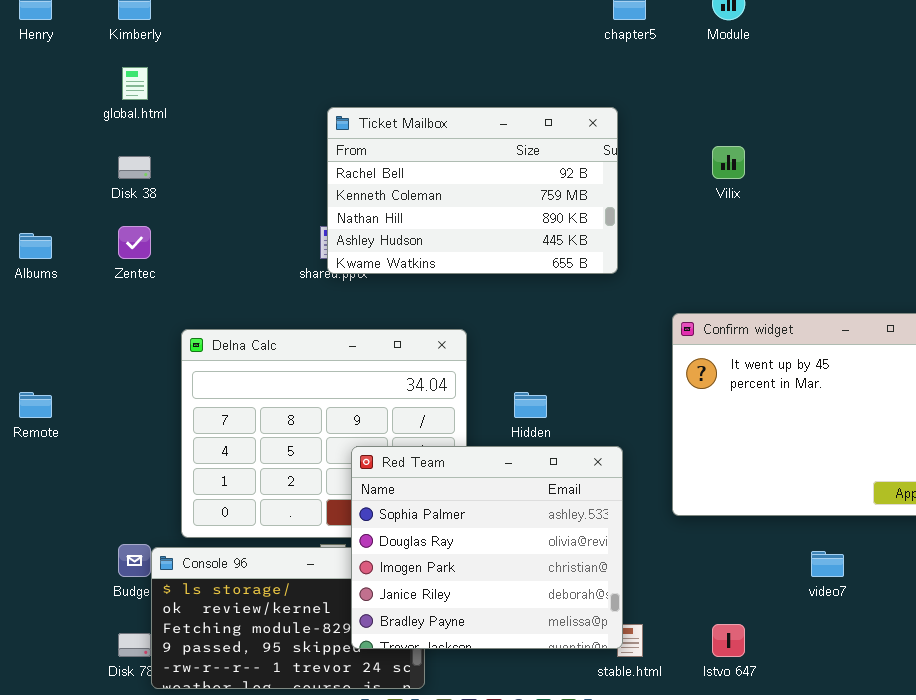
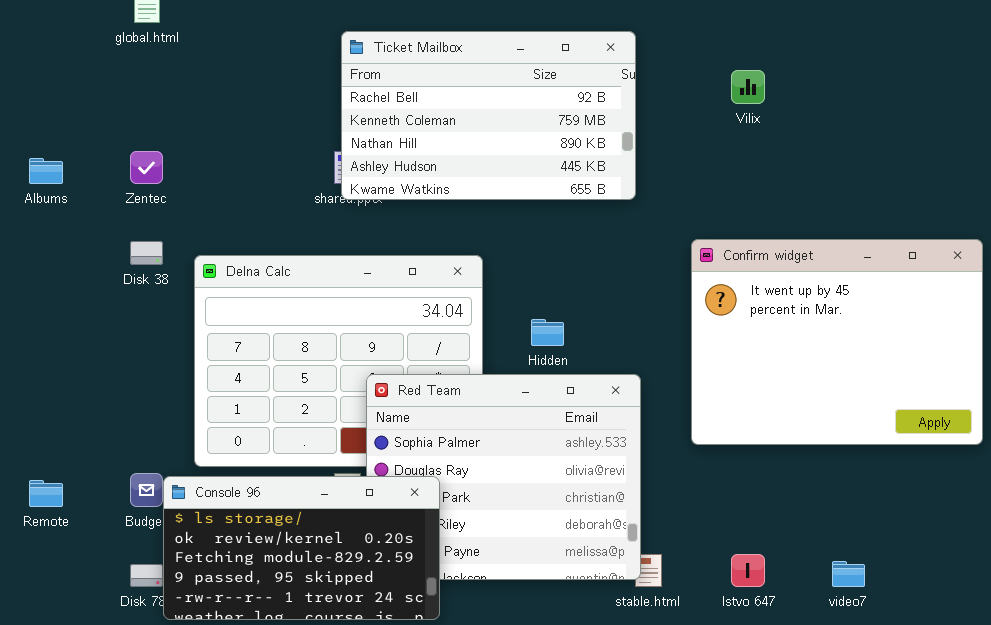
Disk 38: [118,156,151,179] -> [130,241,163,265], moved
Remote: [19,392,52,418] -> [29,480,63,507], moved
Console 96: [151,547,425,689] -> [163,476,440,620], raised
video7: [811,551,844,577] -> [832,561,865,587], moved

